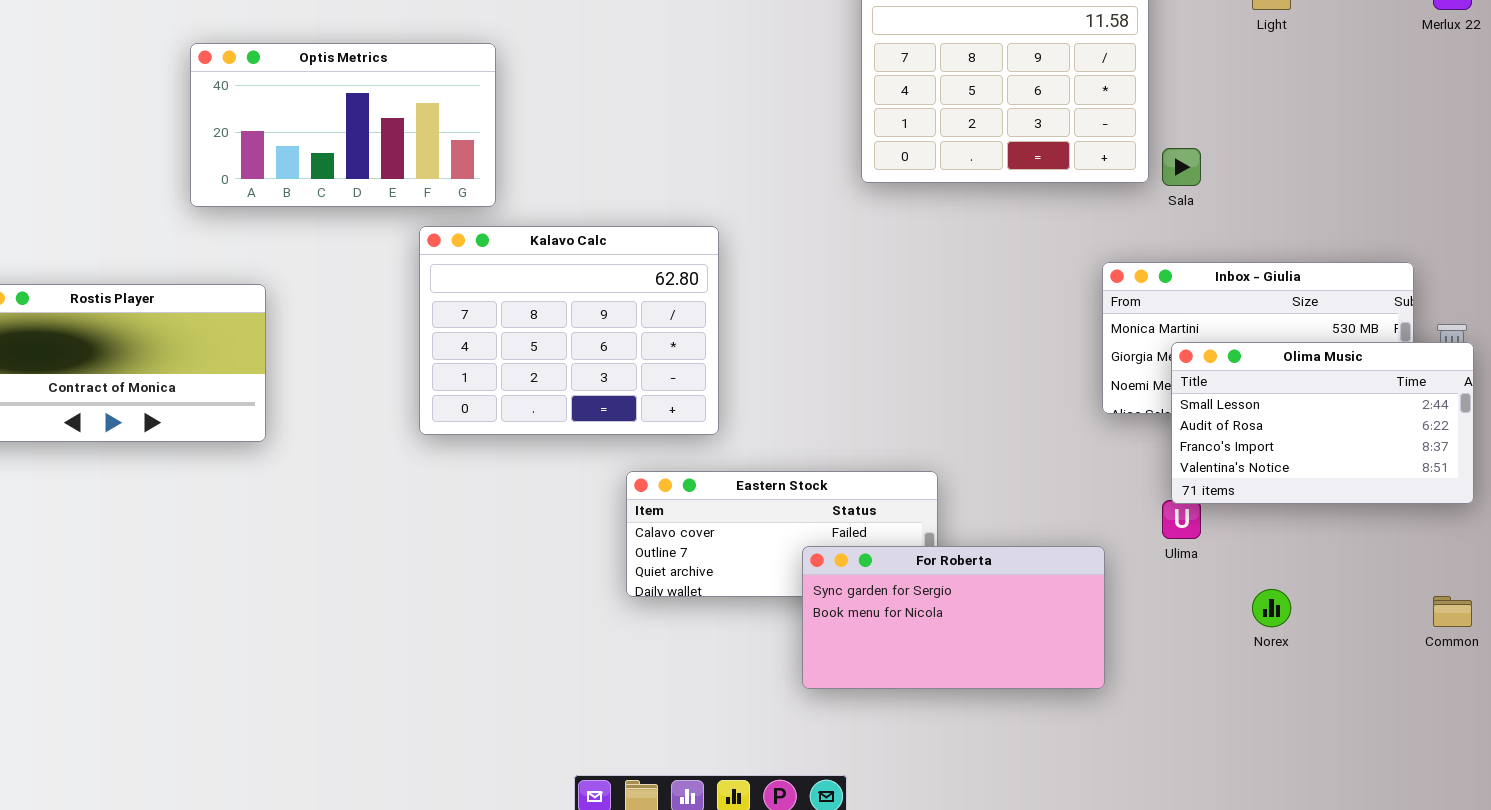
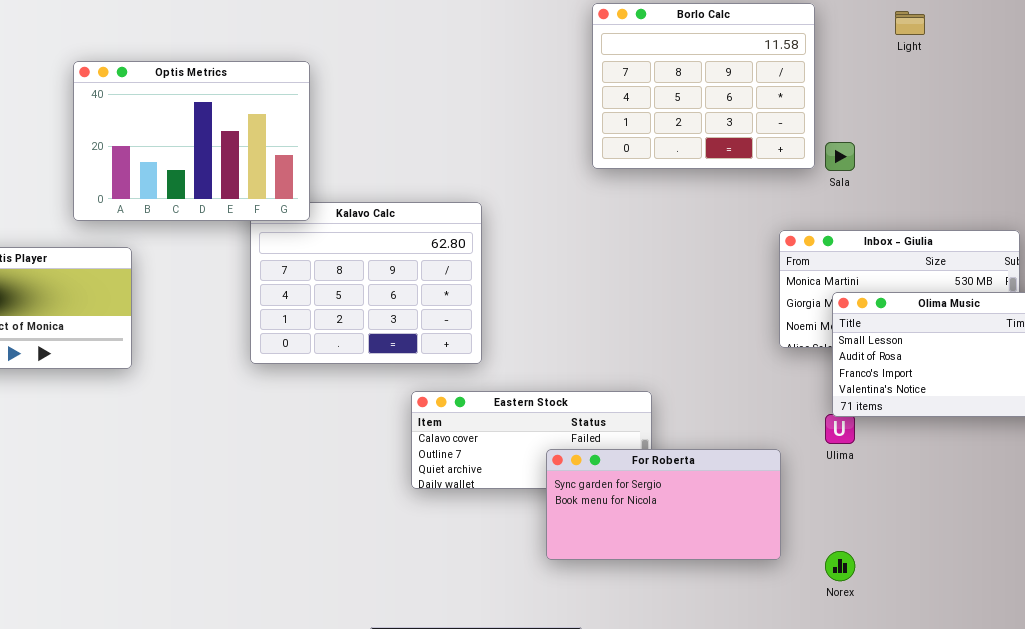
Optis Metrics: [190,43,496,207] -> [73,61,310,221], resized
Norex: [1252,589,1291,627] -> [825,551,855,581], moved

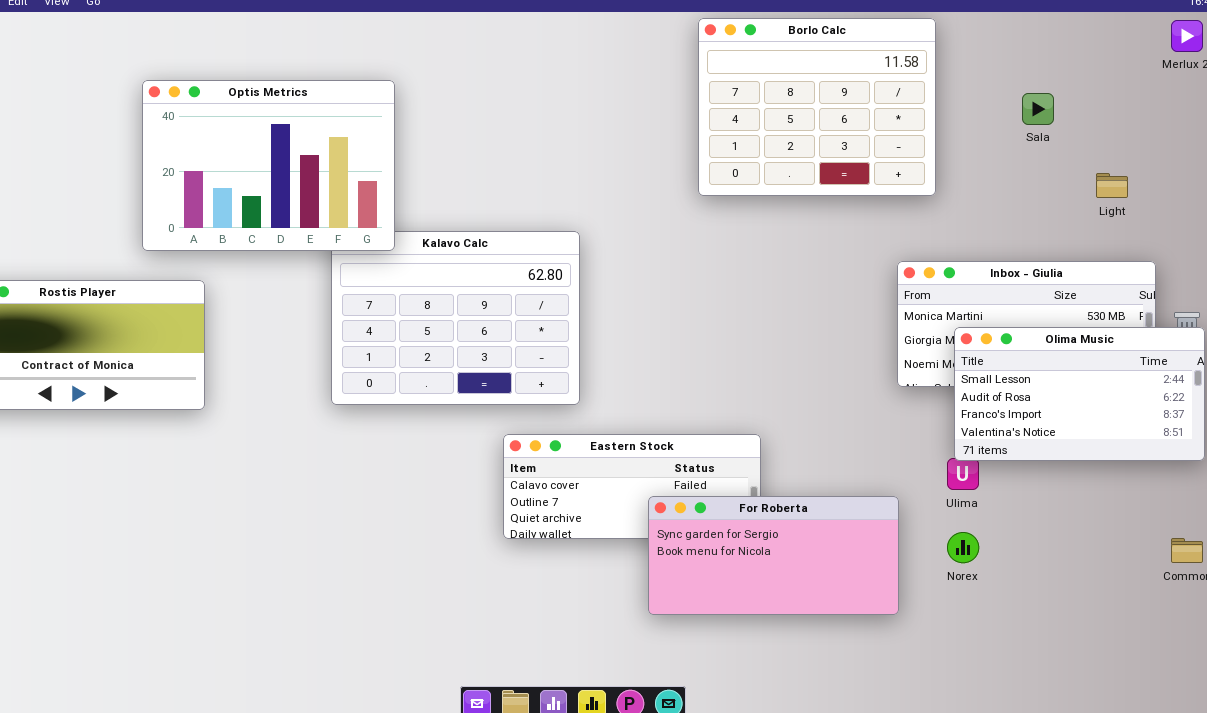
Light: [895,11,925,35] -> [1096,173,1128,198], moved
Sala: [825,142,855,171] -> [1022,93,1054,125], moved
Norex: [825,551,855,581] -> [947,532,979,563], moved

